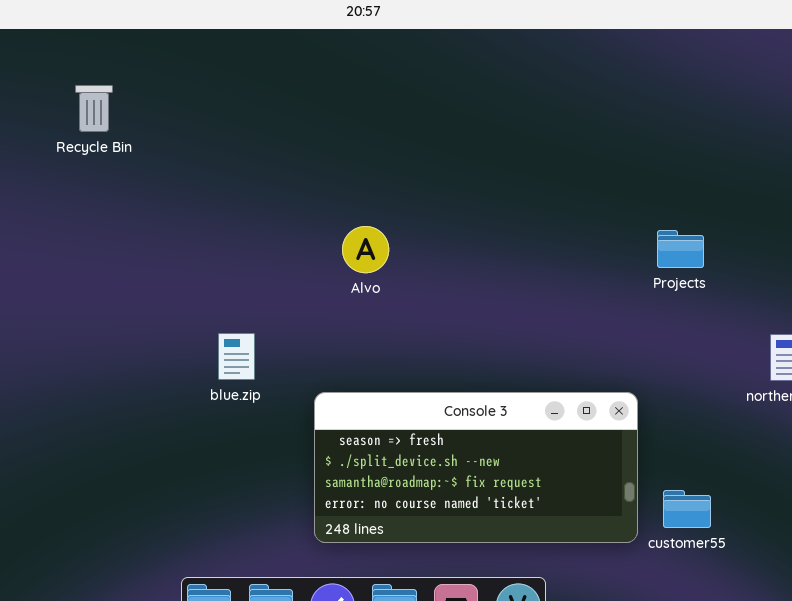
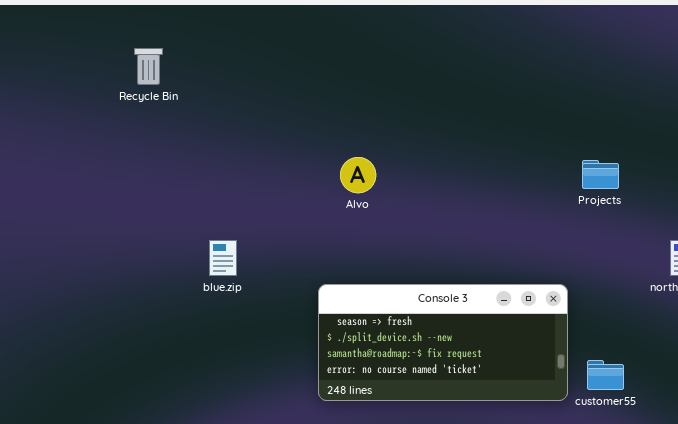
blue.zip: [218,333,255,380] -> [209,240,237,276], moved

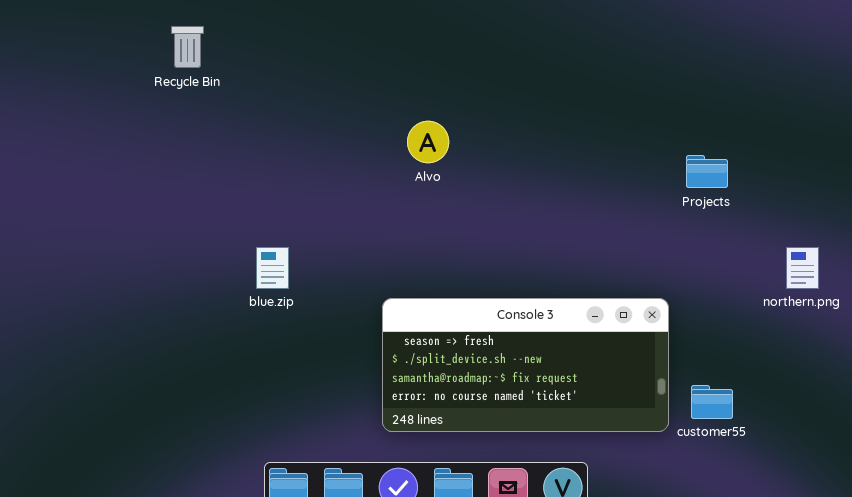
Alvo: [340,157,376,193] -> [407,121,449,163], moved

